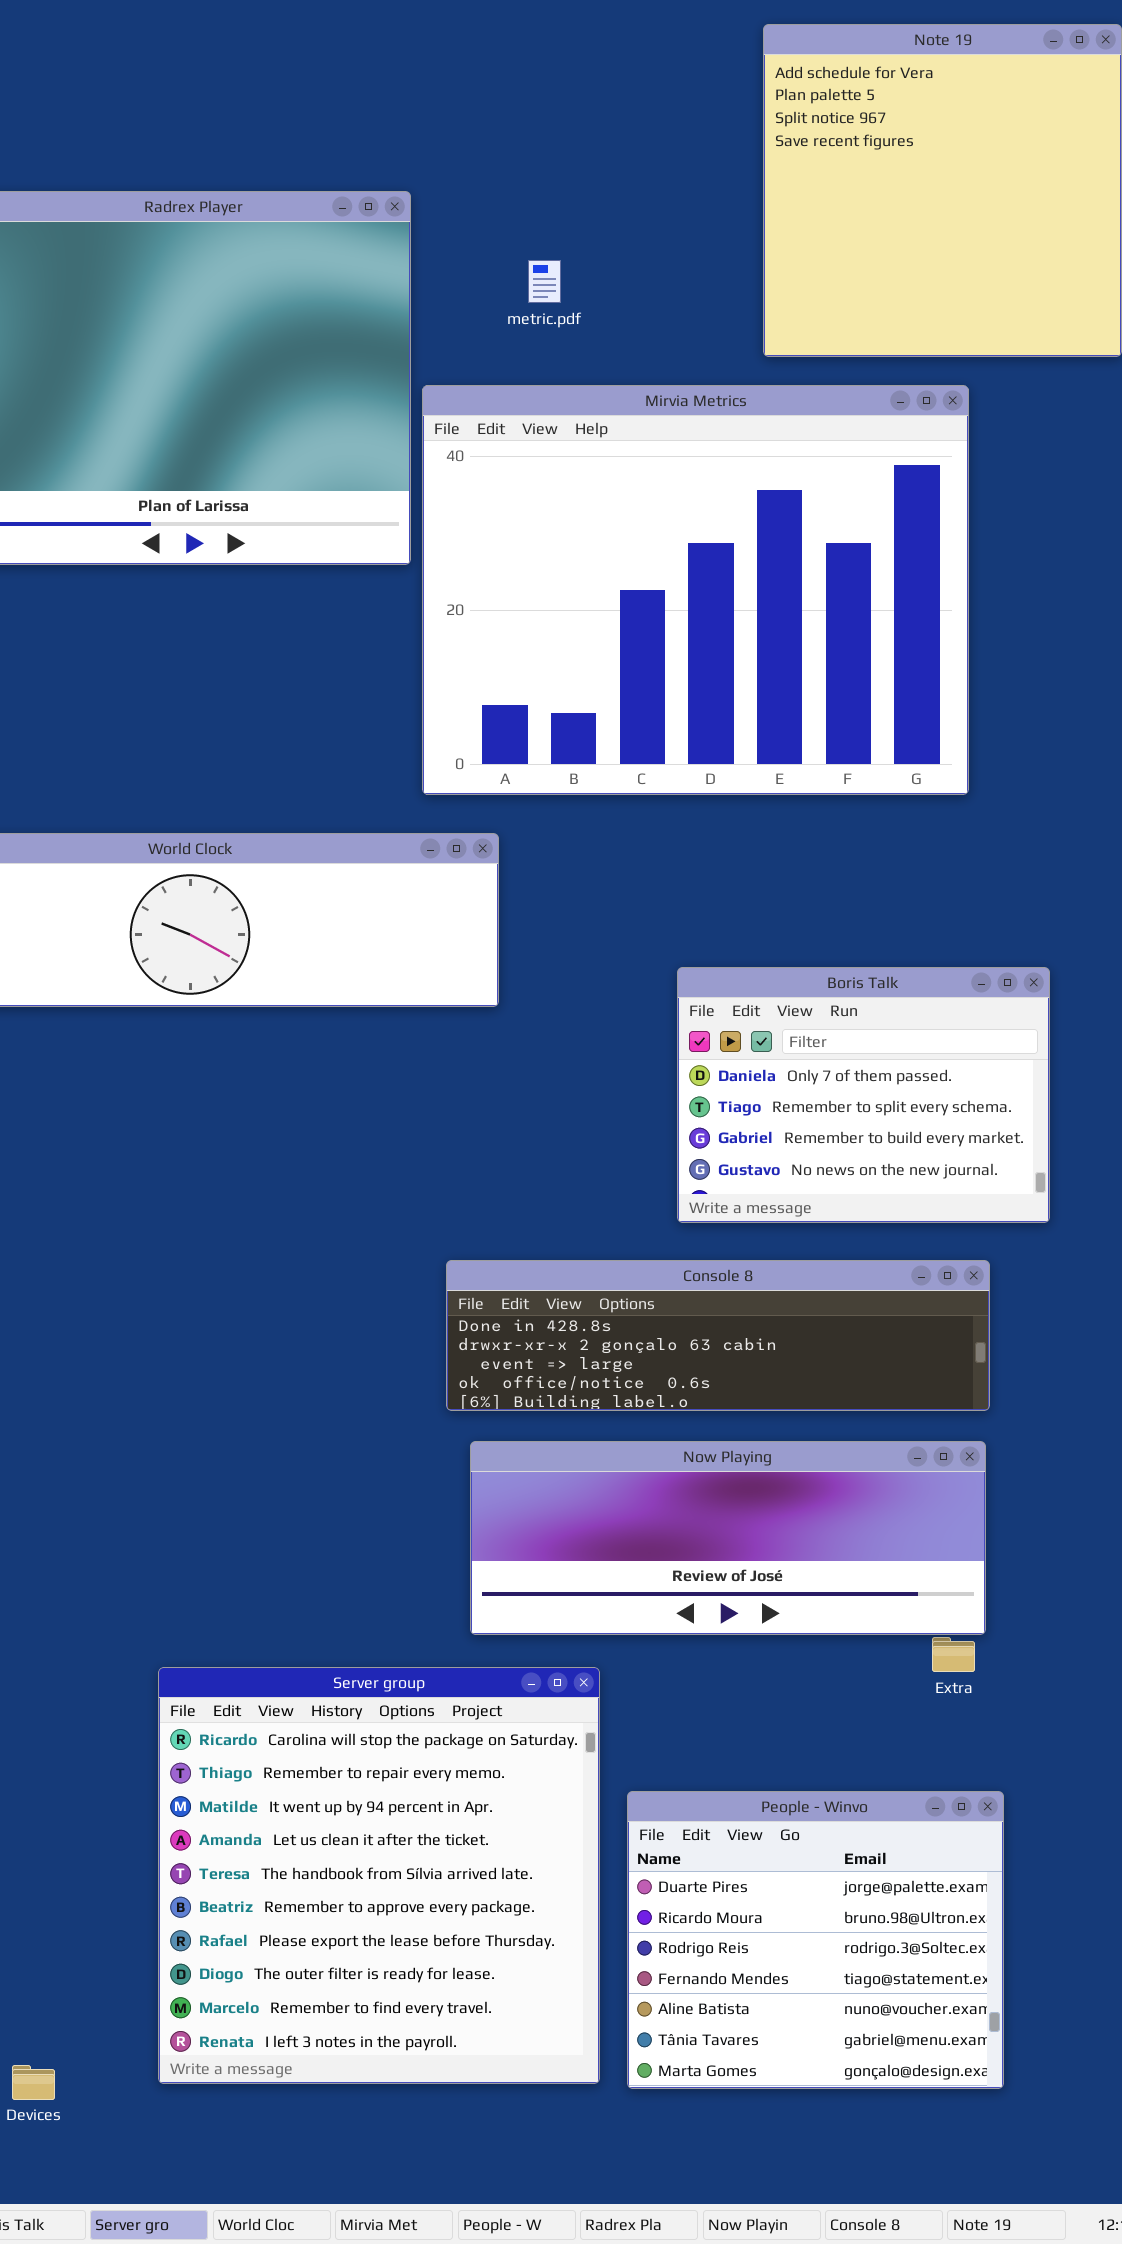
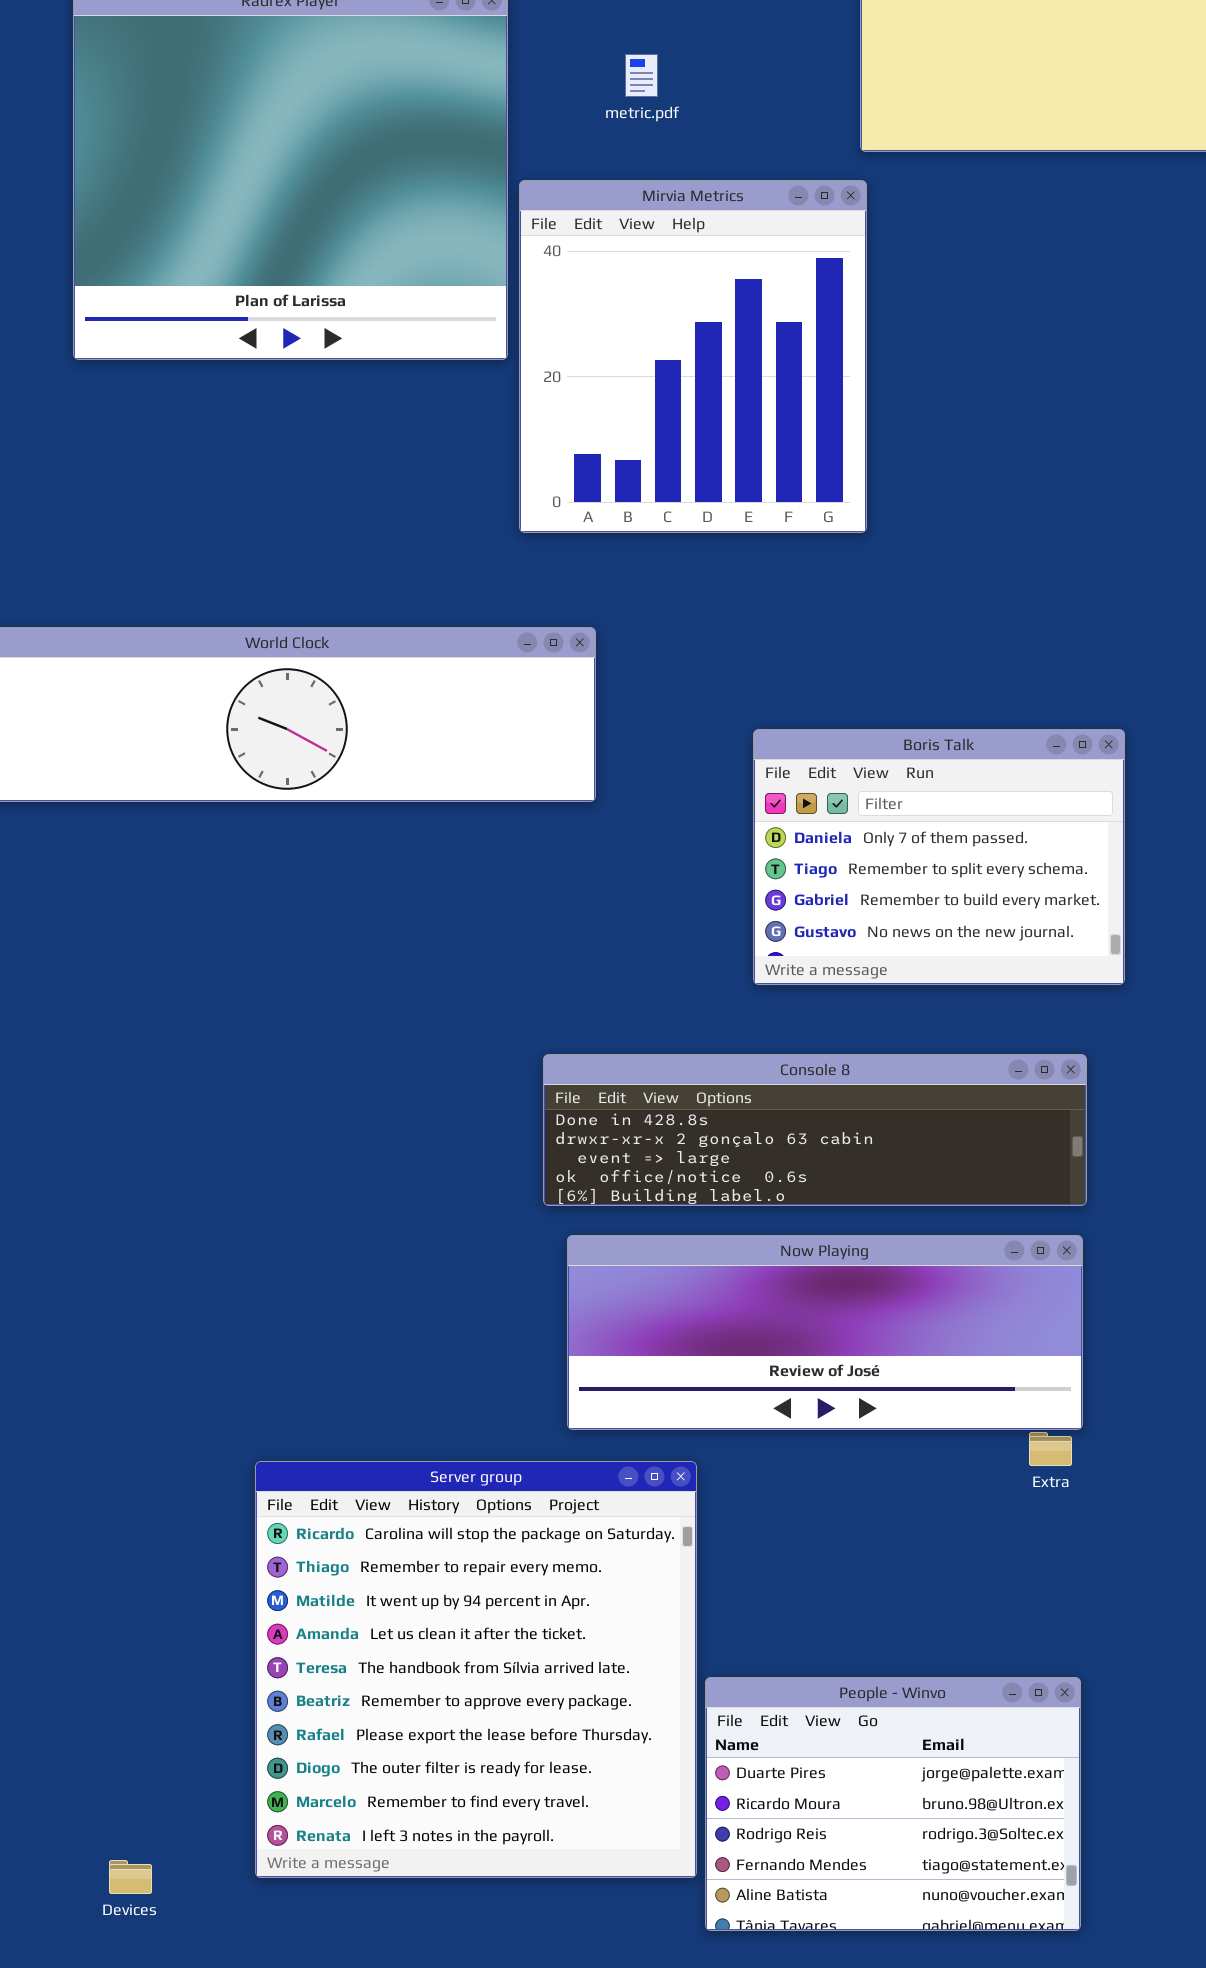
Mirvia Metrics: [422,385,969,795] -> [519,180,867,533], resized
Boris Talk: [677,967,1050,1223] -> [753,729,1125,985], moved
People - Winvo: [627,1791,1004,2089] -> [705,1677,1081,1931], moved, resized

